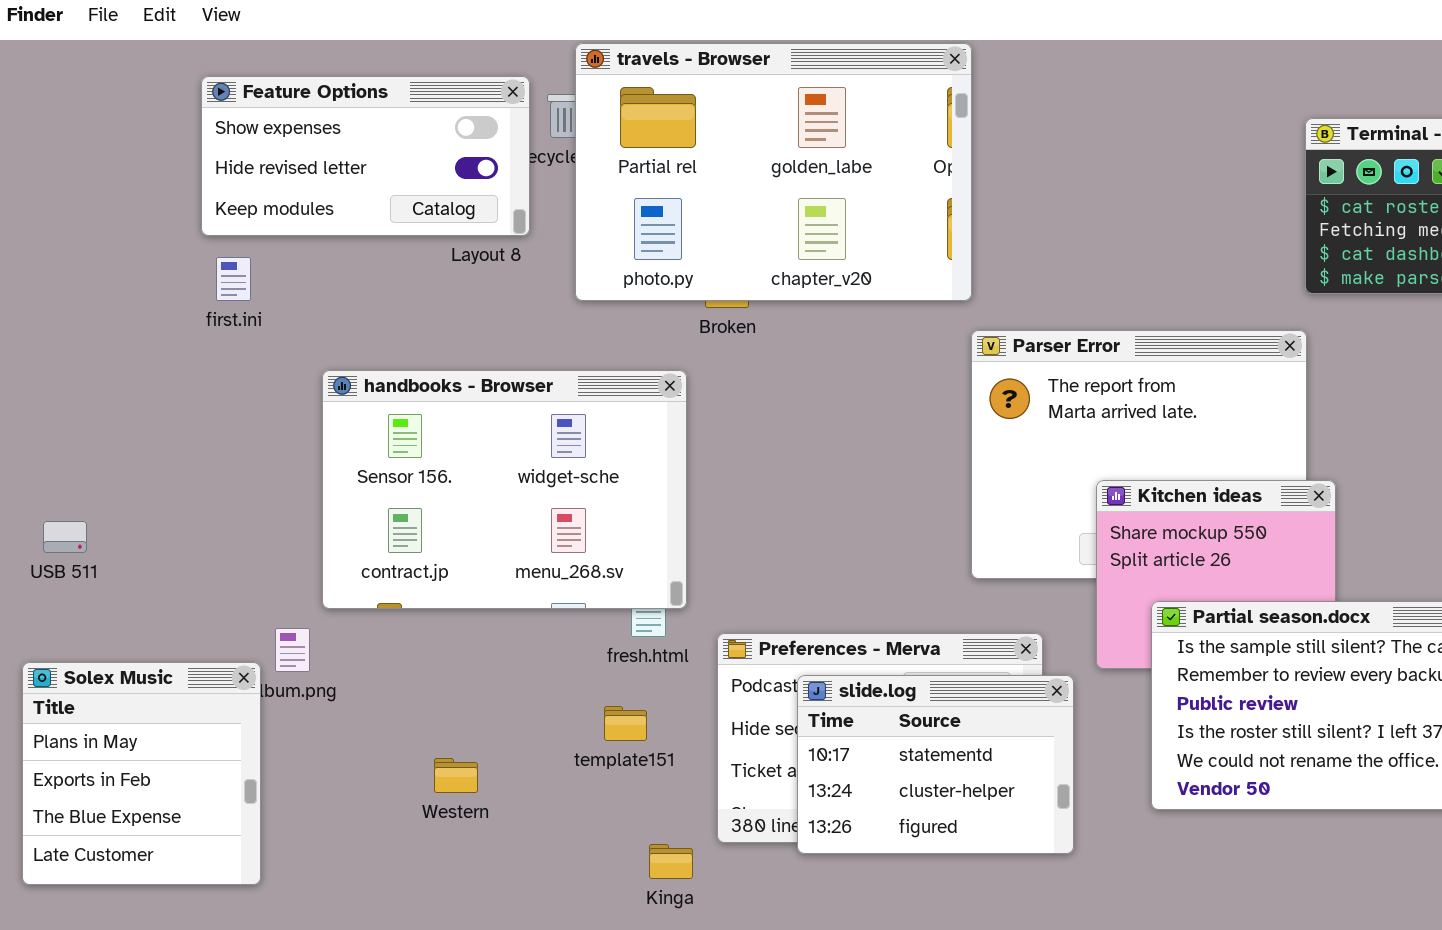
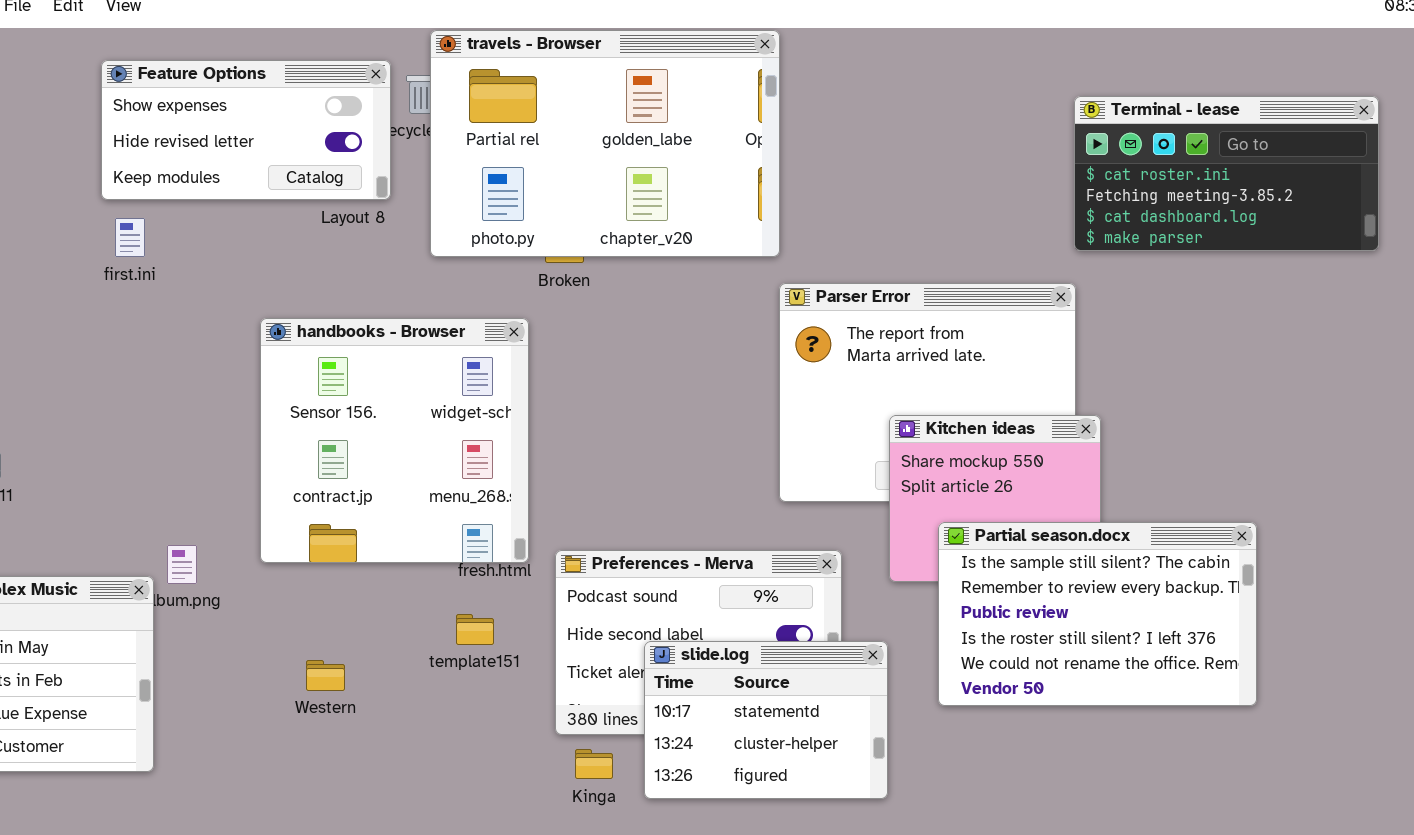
handbooks - Browser: [322,370,687,609] -> [260,318,529,563], resized
slide.log: [797,675,1074,854] -> [644,641,888,799], moved
Kinga: [649,844,693,879] -> [575,749,613,779], moved

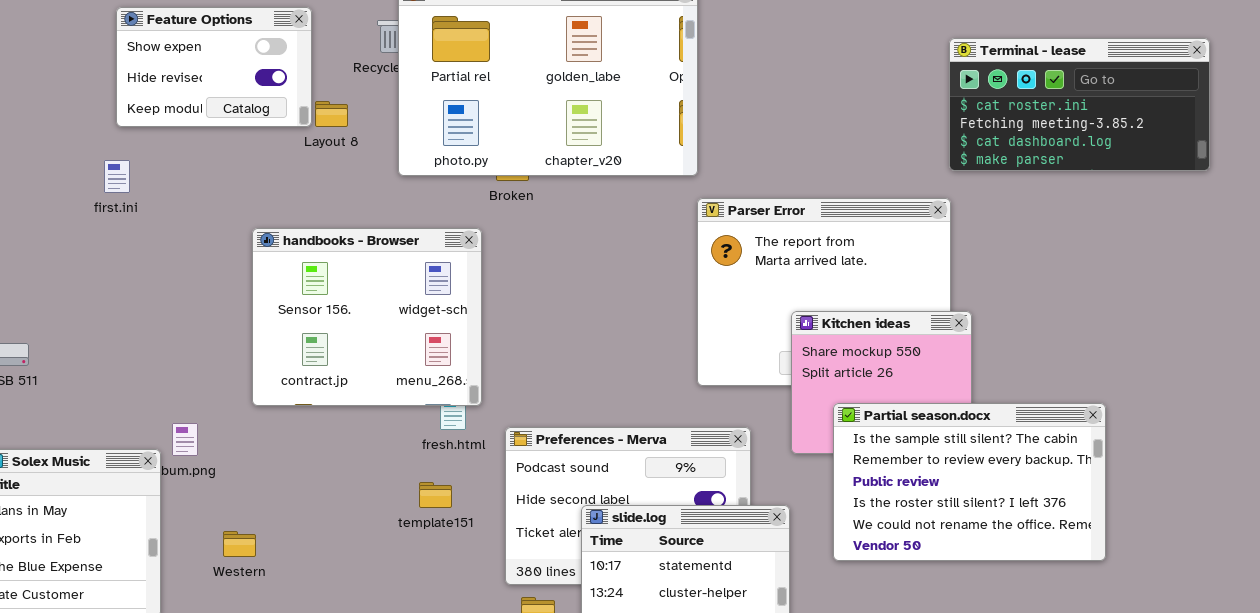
Feature Options: [101,60,391,200] -> [116,7,312,127], resized
first.ini: [115,218,145,257] -> [104,160,130,193], moved
handbooks - Browser: [260,318,529,563] -> [252,228,482,406], resized
Western: [306,660,345,691] -> [223,531,256,557], moved

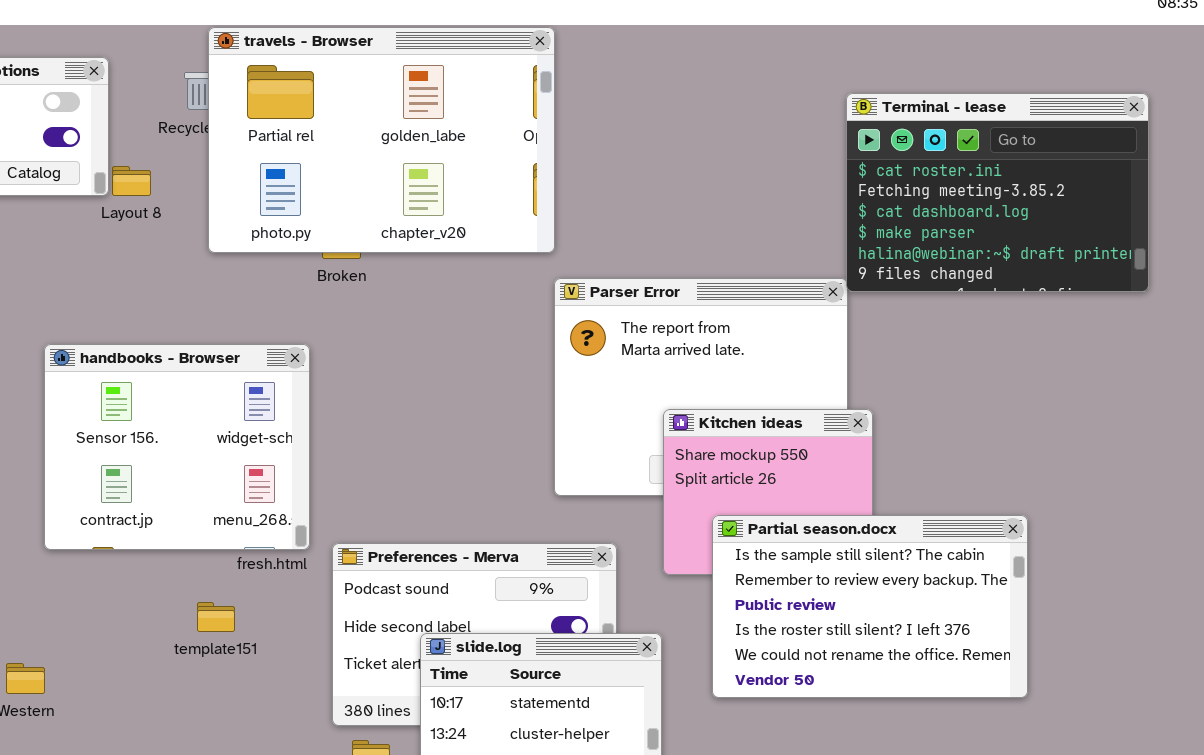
Terminal - lease: [949,38,1210,171] -> [846,93,1149,292], resized
handbooks - Browser: [252,228,482,406] -> [44,344,310,550], moved
template151: [419,482,452,508] -> [197,602,235,632], moved

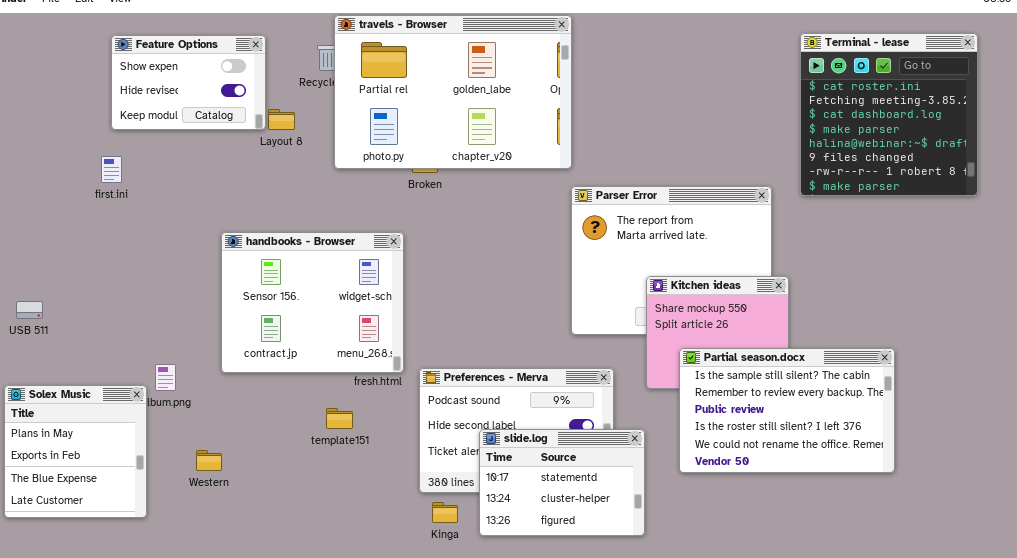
Terminal - lease: [846,93,1149,292] -> [800,33,978,196], resized

